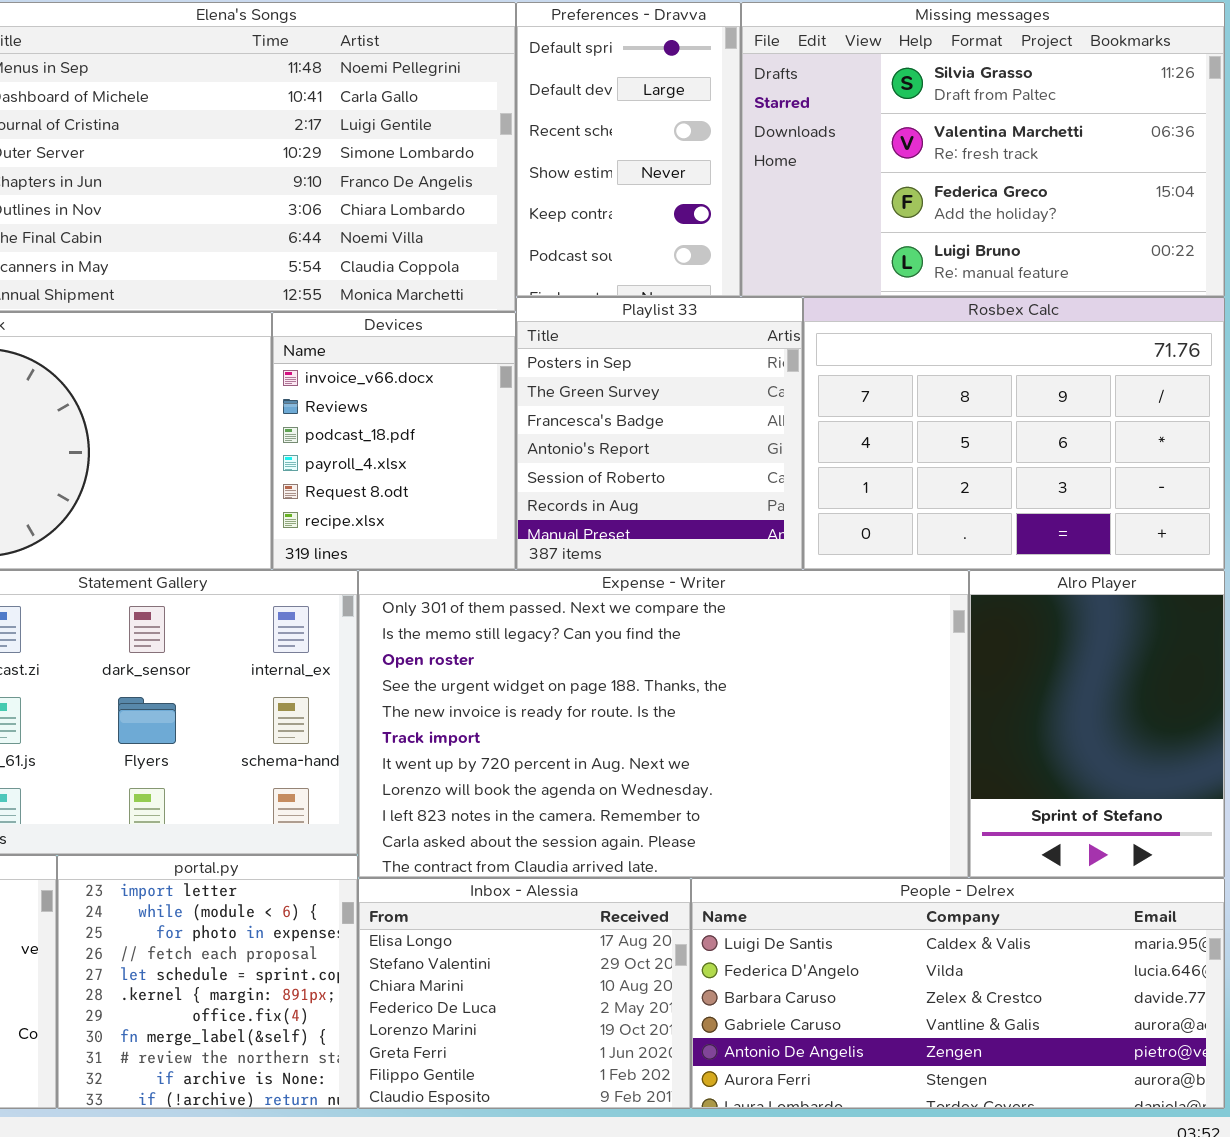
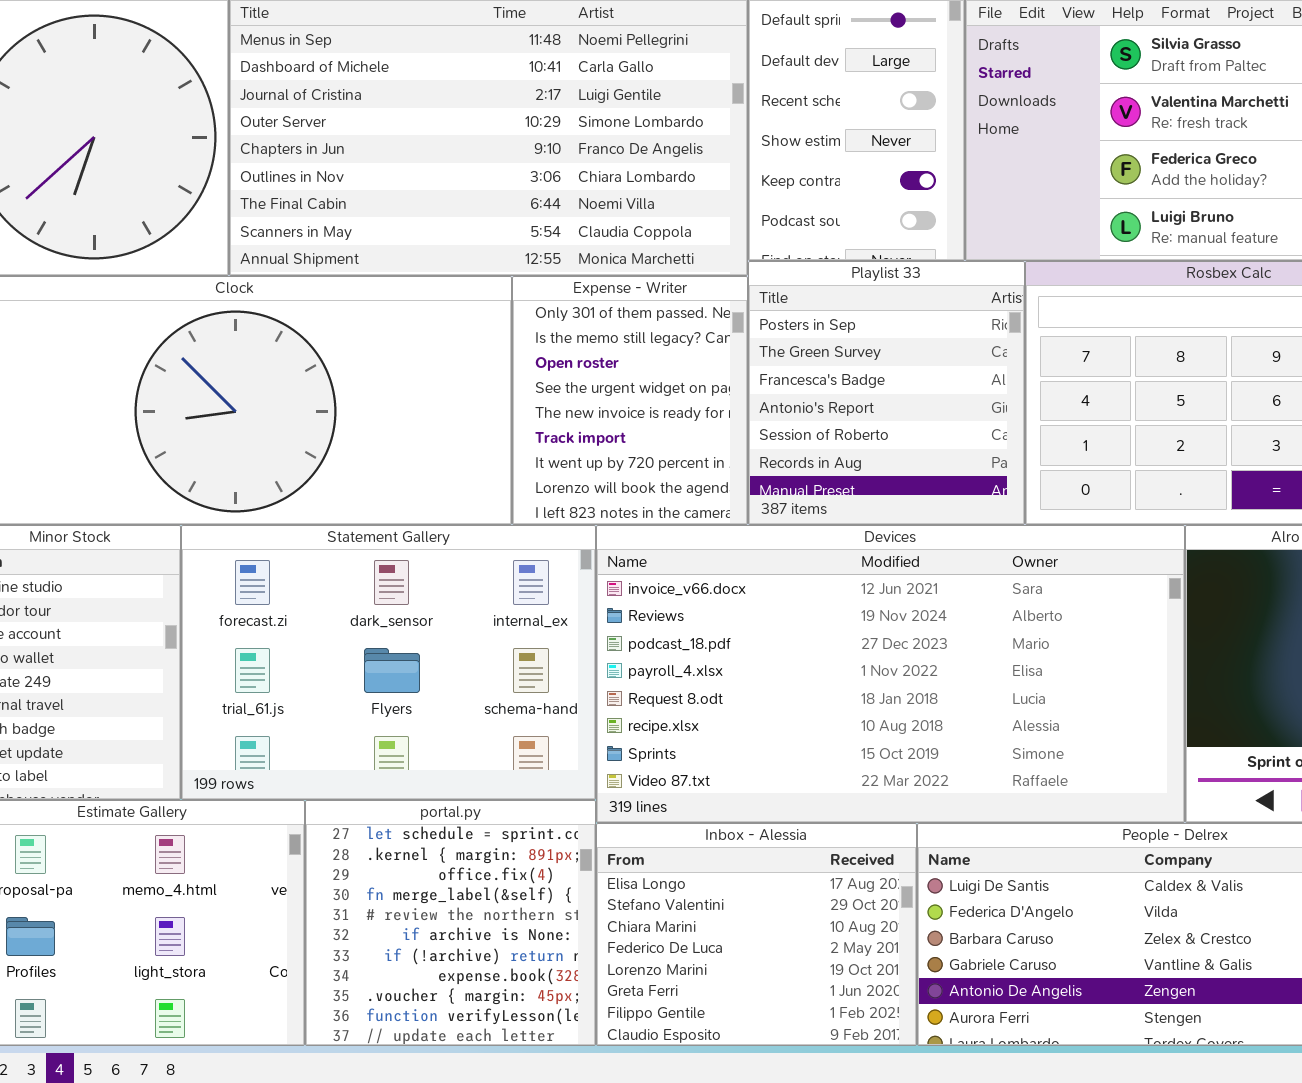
Devices: [272,312,516,570] -> [596,525,1185,823], moved, resized
Expense - Writer: [358,570,969,878] -> [512,276,748,525], moved, resized
portal.py: [57,855,358,1109] -> [305,800,596,1046], scrolled down 4 rows

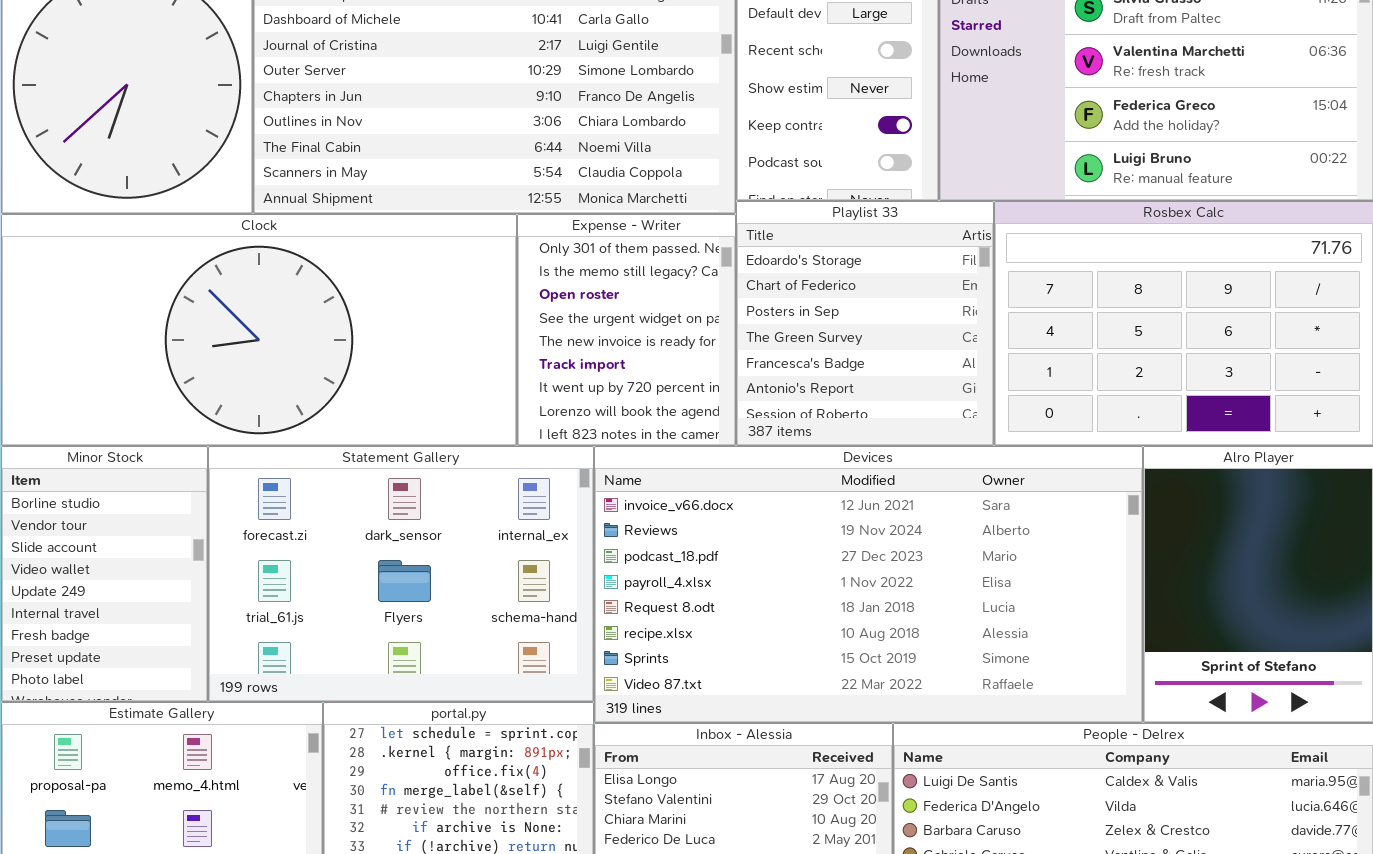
Playlist 33: [748,261,1025,525] -> [736,201,994,446], scrolled up 2 rows

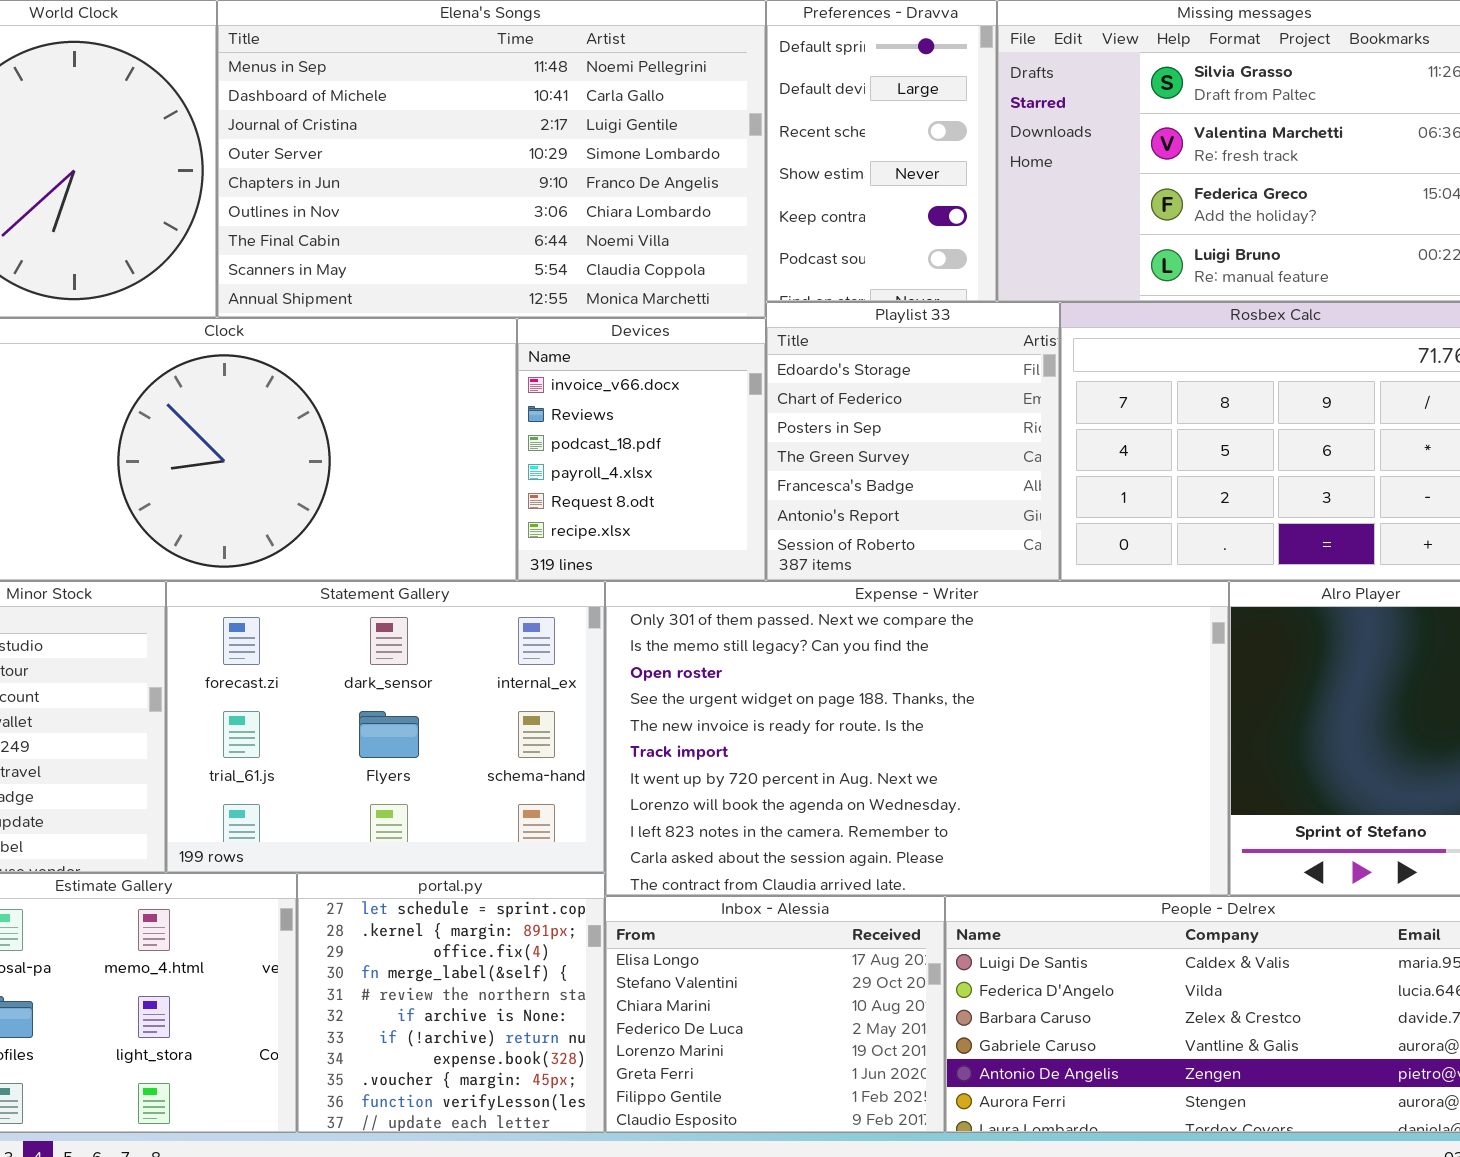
Expense - Writer: [517,214,736,446] -> [605,581,1229,896], moved, resized
Devices: [594,446,1143,723] -> [517,318,766,581], moved, resized

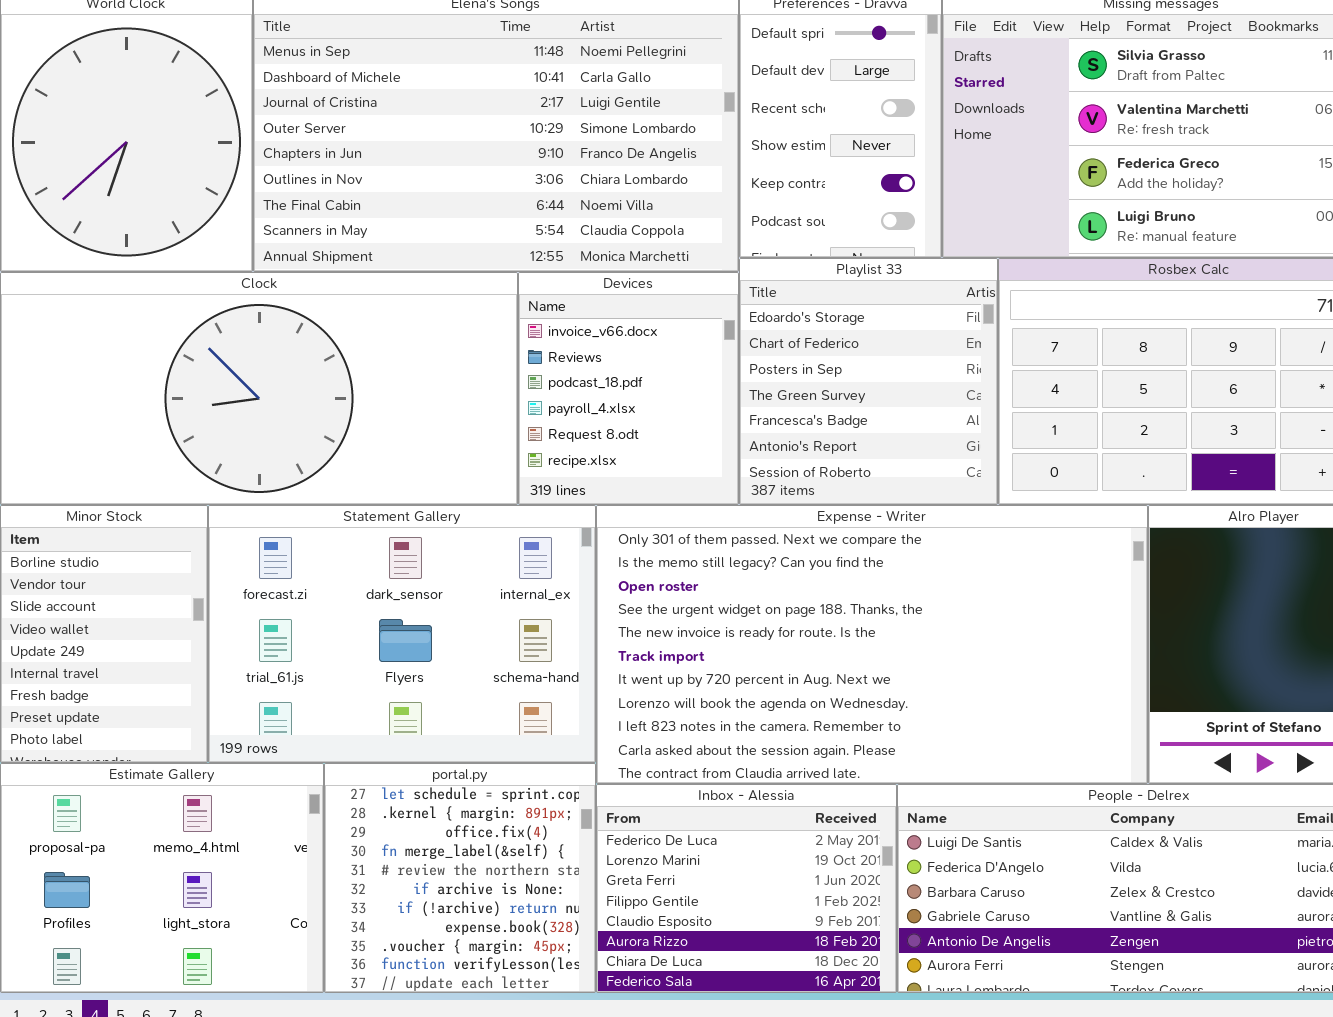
Inbox - Alessia: [605,896,945,1133] -> [596,784,897,993], scrolled down 3 rows

